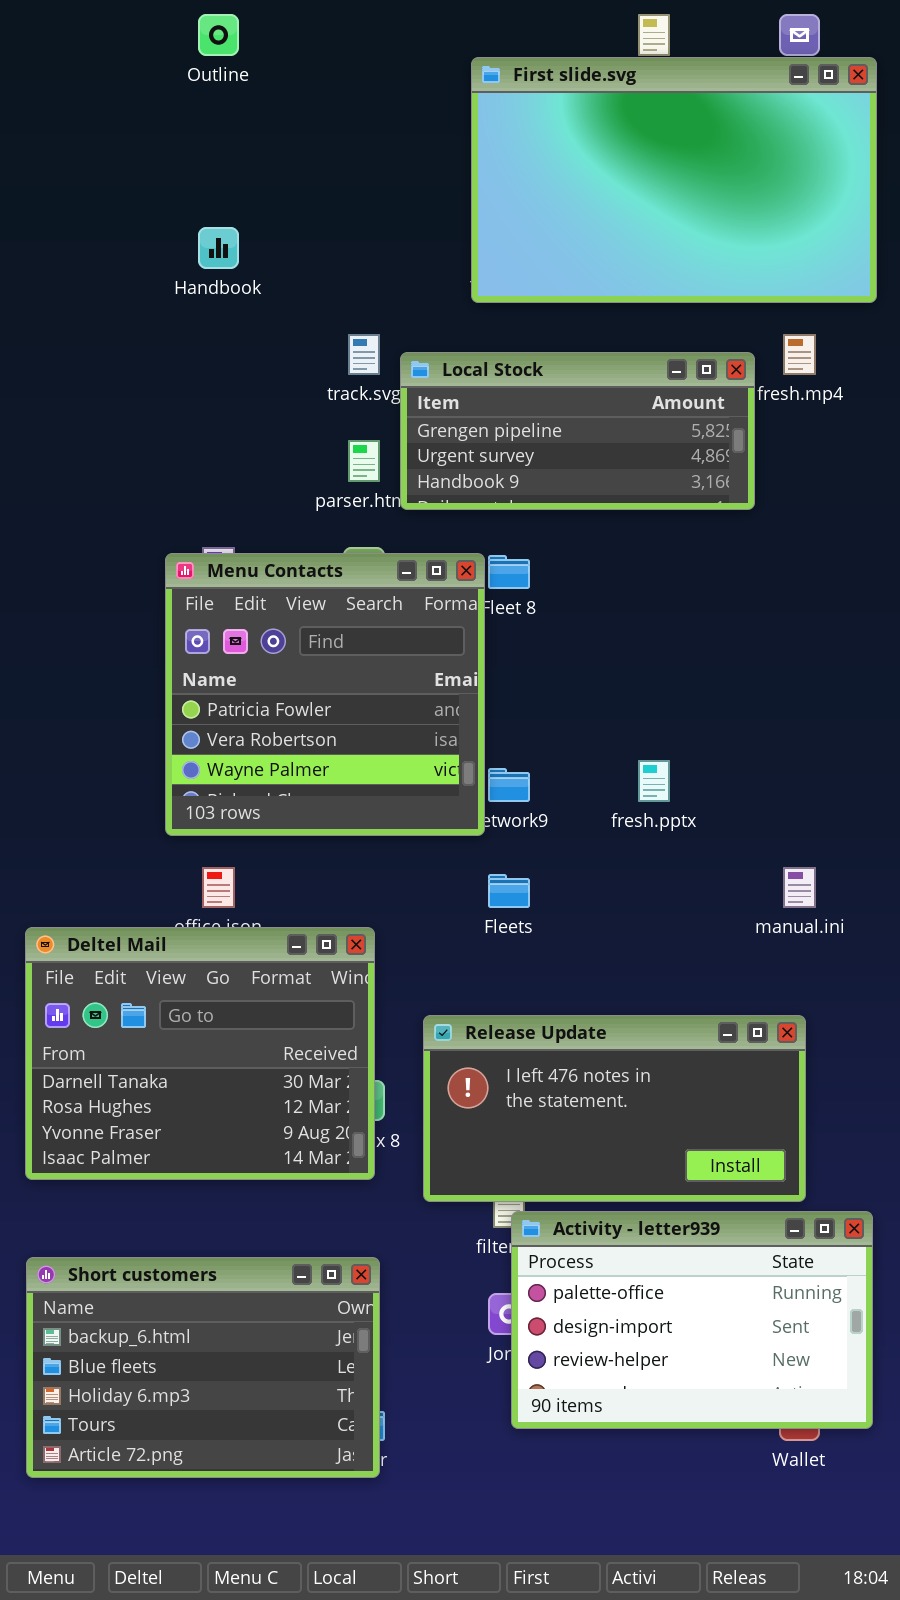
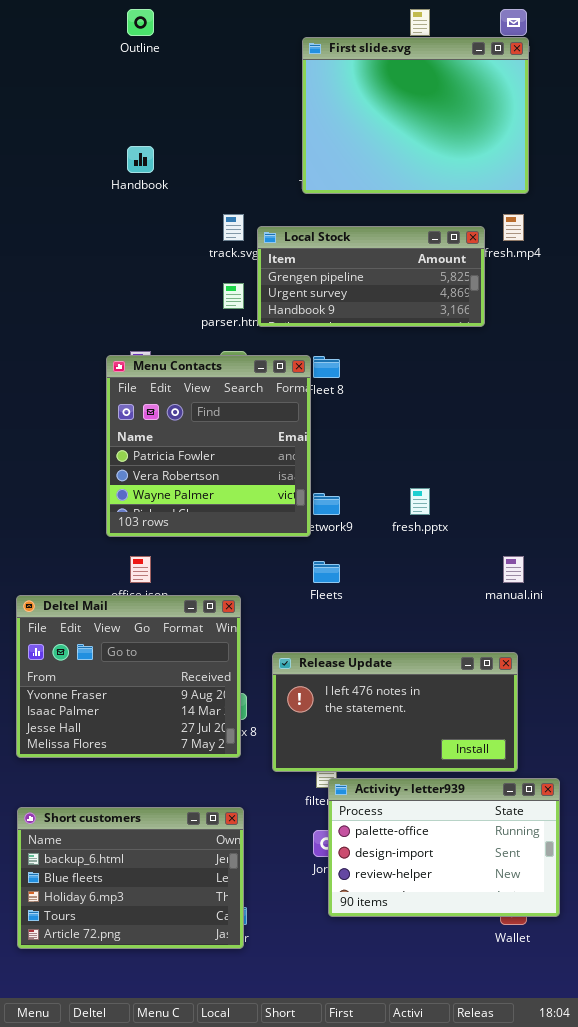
First slide.svg: [471,57,877,303] -> [302,37,529,194], resized
Deltel Mail: [25,927,375,1180] -> [16,595,241,758], scrolled down 2 rows

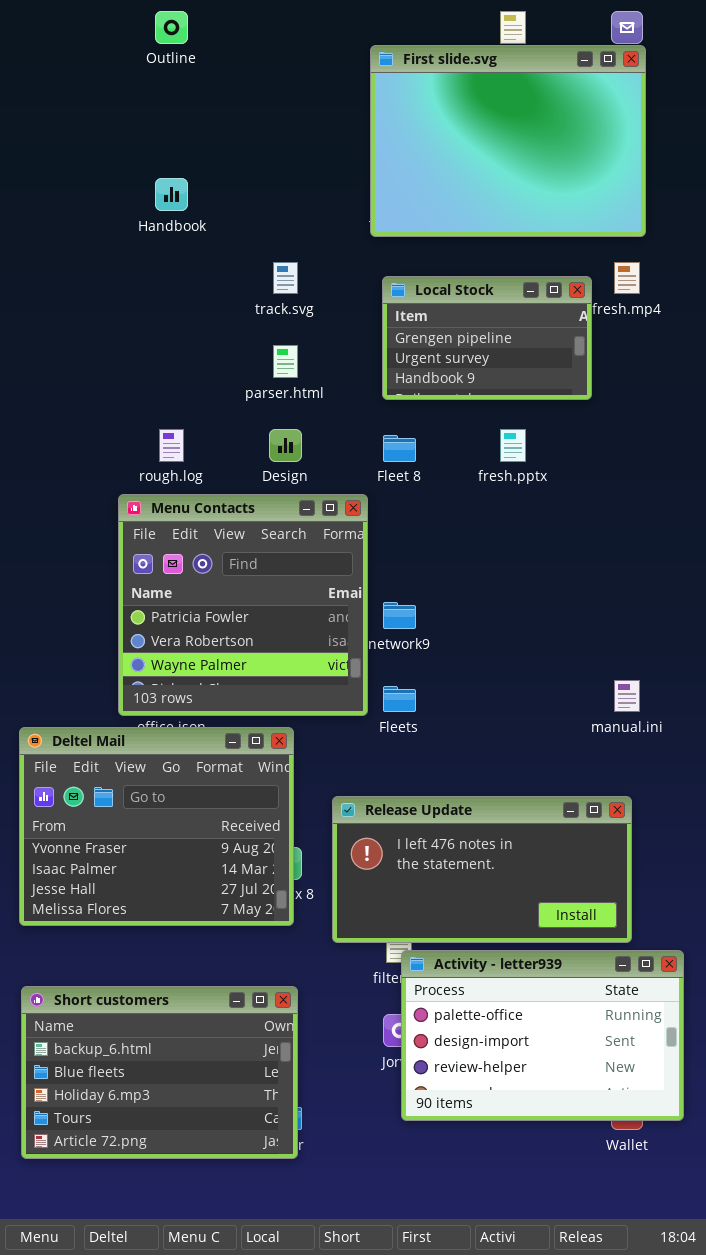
Local Stock: [257,226,485,327] -> [382,276,592,400], resized
Menu Contacts: [106,355,311,537] -> [118,494,368,716], moved
fresh.pptx: [410,488,430,515] -> [500,429,526,462], moved

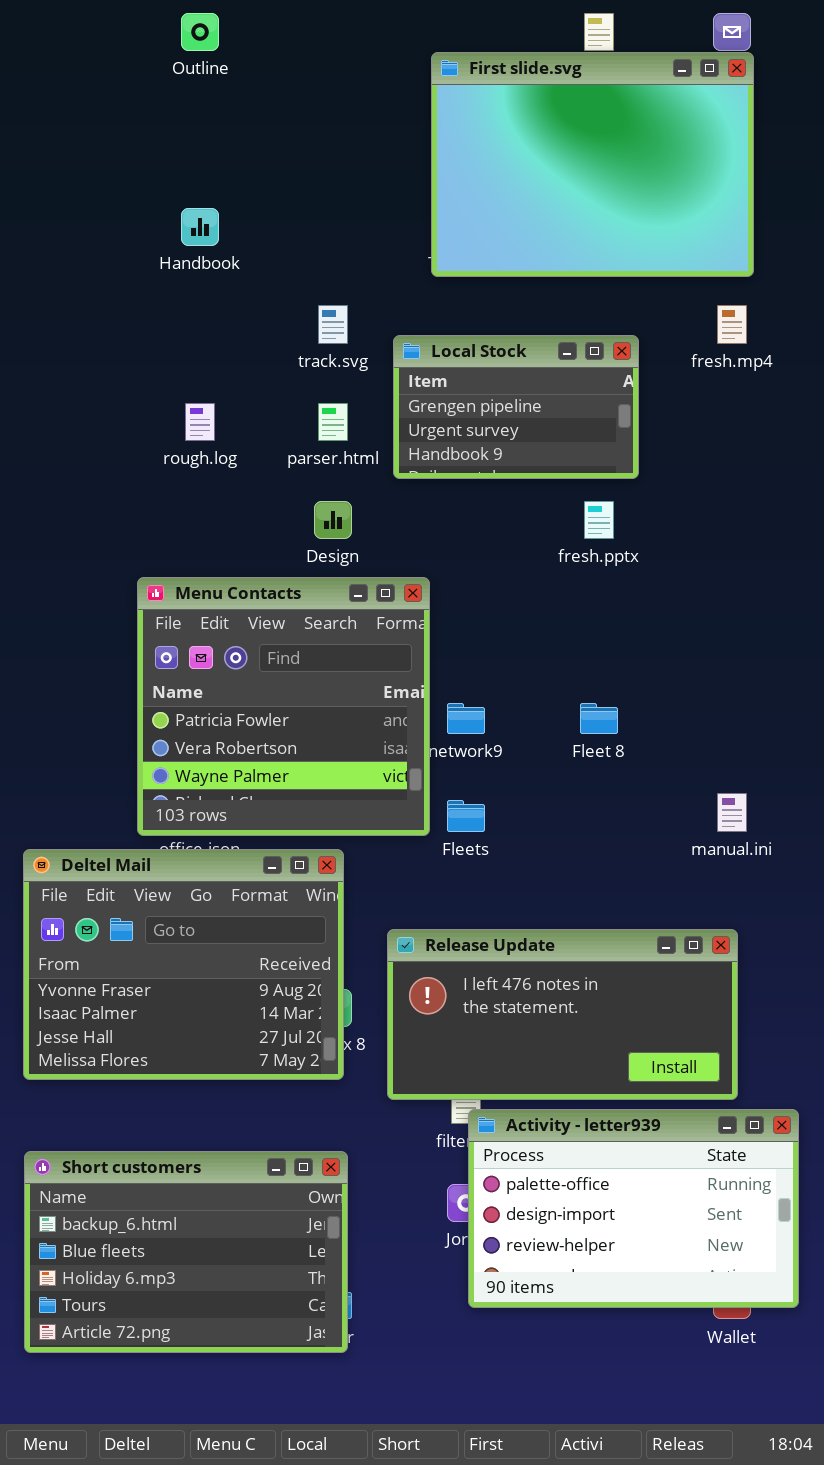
Local Stock: [382,276,592,400] -> [393,335,639,479], moved
rough.log: [159,429,184,462] -> [185,403,215,441], moved
Fleet 8: [383,435,416,462] -> [580,703,618,734], moved

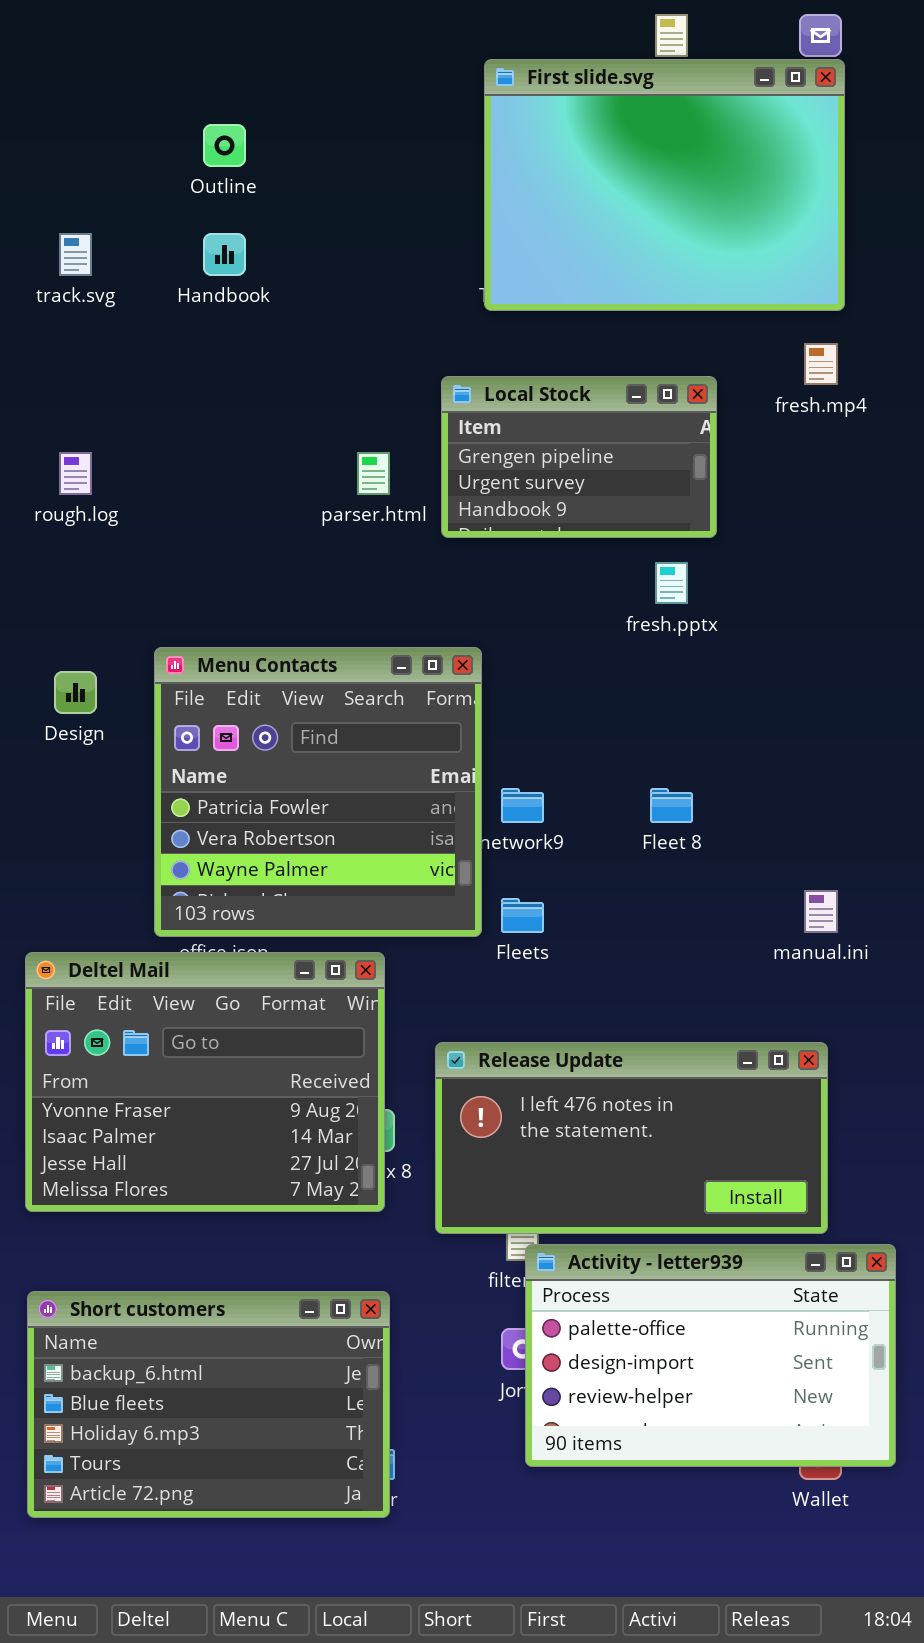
Outline: [181,13,219,51] -> [203,124,246,167], moved
track.svg: [318,305,348,344] -> [59,233,92,276], moved
rough.log: [185,403,215,441] -> [59,452,92,495], moved
Design: [314,501,352,539] -> [54,671,97,714], moved

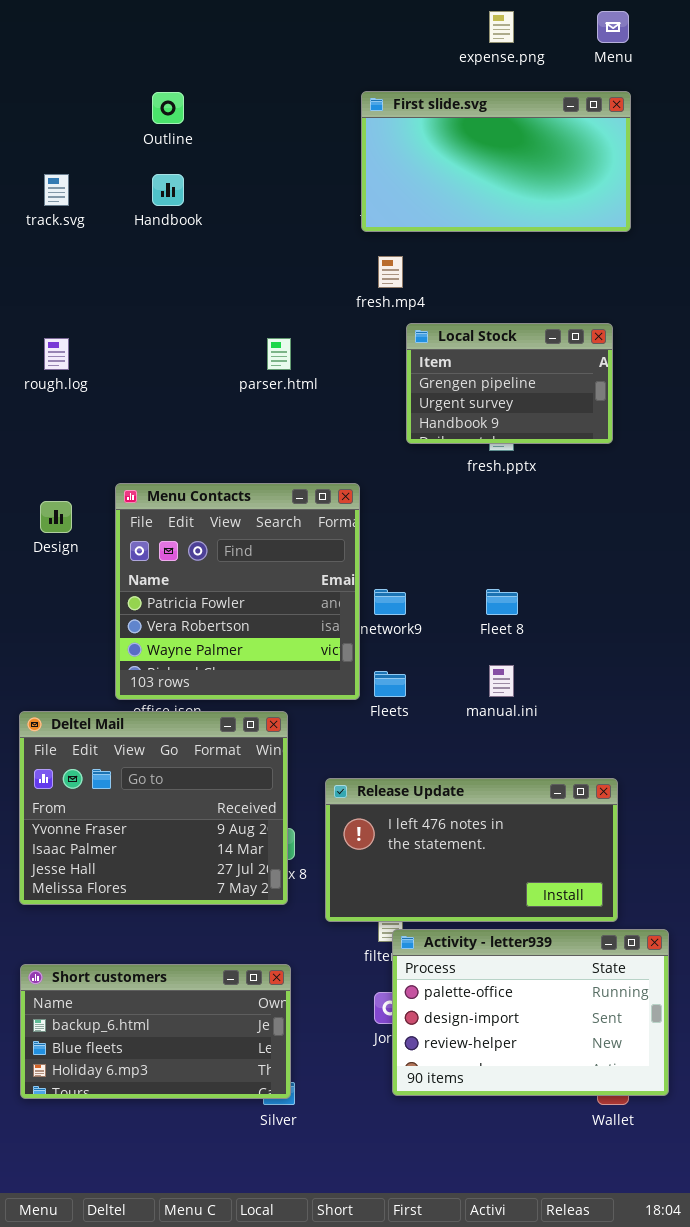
First slide.svg: [484,59,845,311] -> [361,91,631,232], resized
fresh.mp4: [804,343,838,385] -> [378,256,403,288], moved
Local Stock: [441,376,717,538] -> [406,323,613,444], moved
manual.ini: [804,890,838,933] -> [489,665,514,697], moved
Short customers: [27,1291,390,1518] -> [20,964,291,1099], resized

